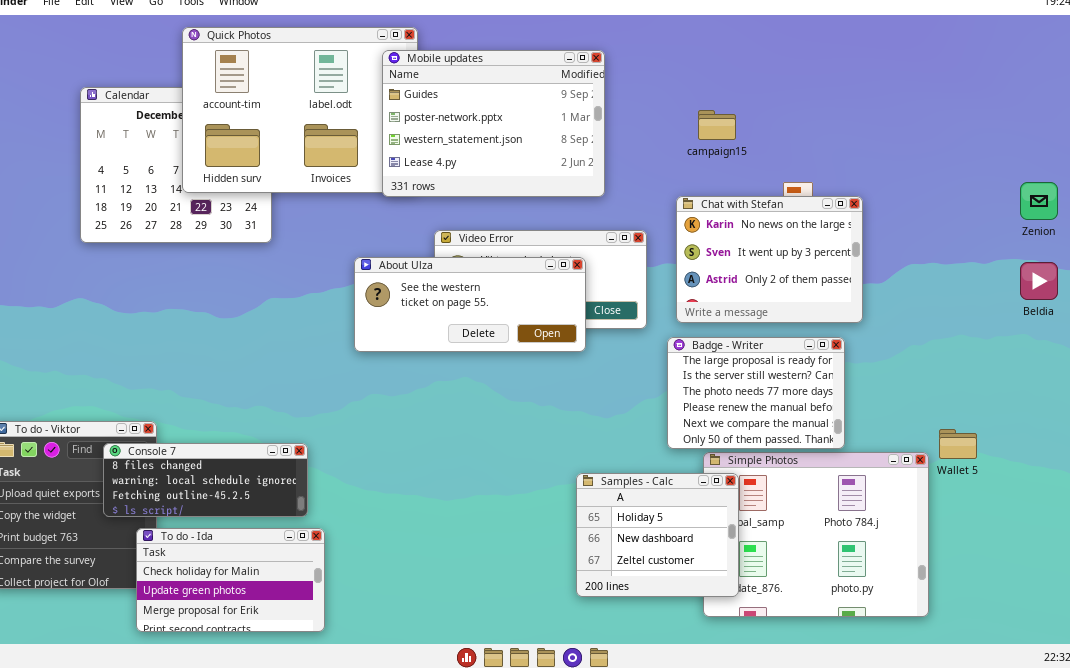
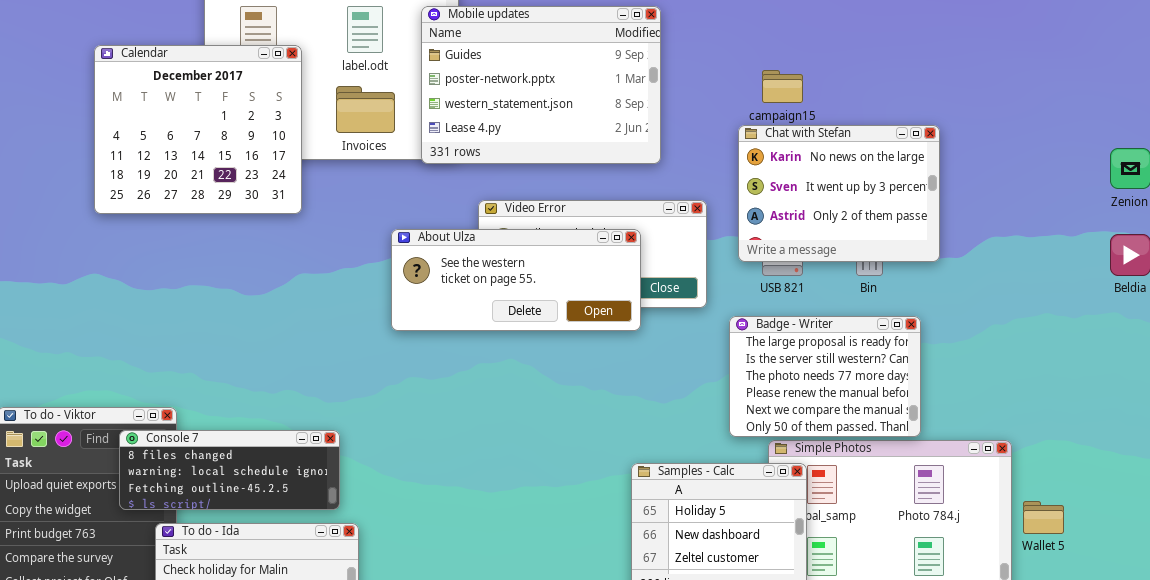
Calendar: [80,87,272,243] -> [94,45,302,214], raised
Chat with Stefan: [676,196,863,323] -> [738,125,940,262], moved
Wallet 5: [939,429,977,459] -> [1023,501,1064,534], moved

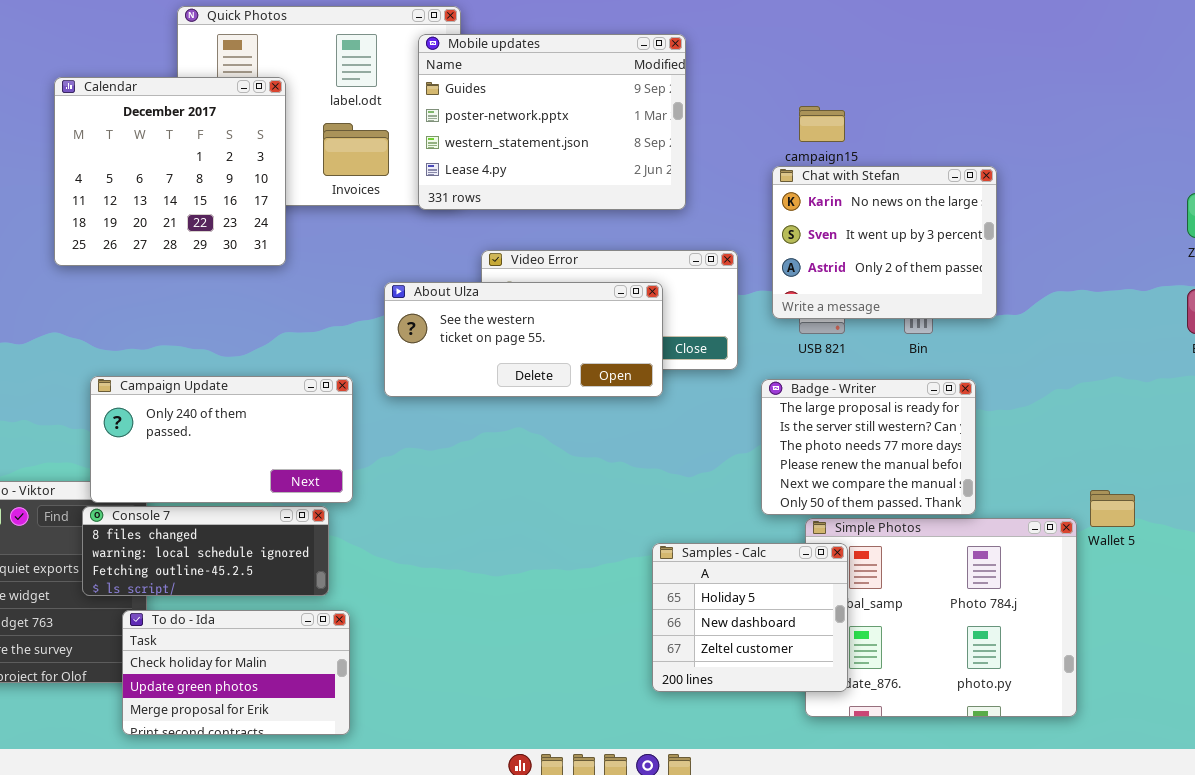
Campaign Update: none -> [90,376,353,503], opened
Wallet 5: [1023,501,1064,534] -> [1090,490,1135,527], moved

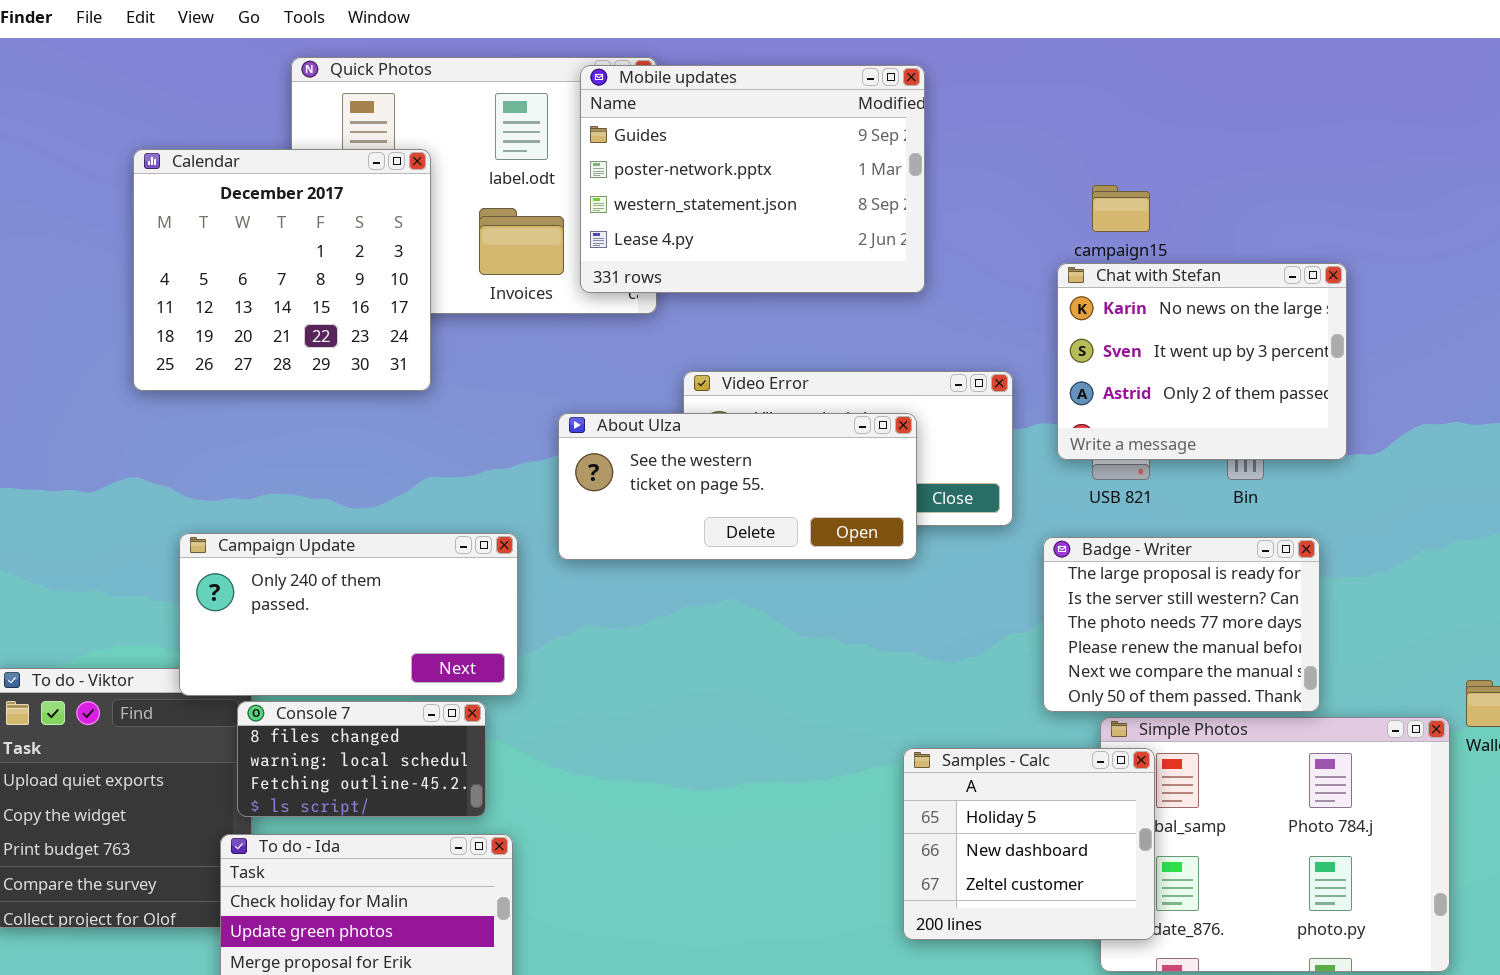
Mobile updates: [418,34,686,210] -> [580,65,925,293], moved
Console 7: [82,506,329,596] -> [237,701,486,817], resized

